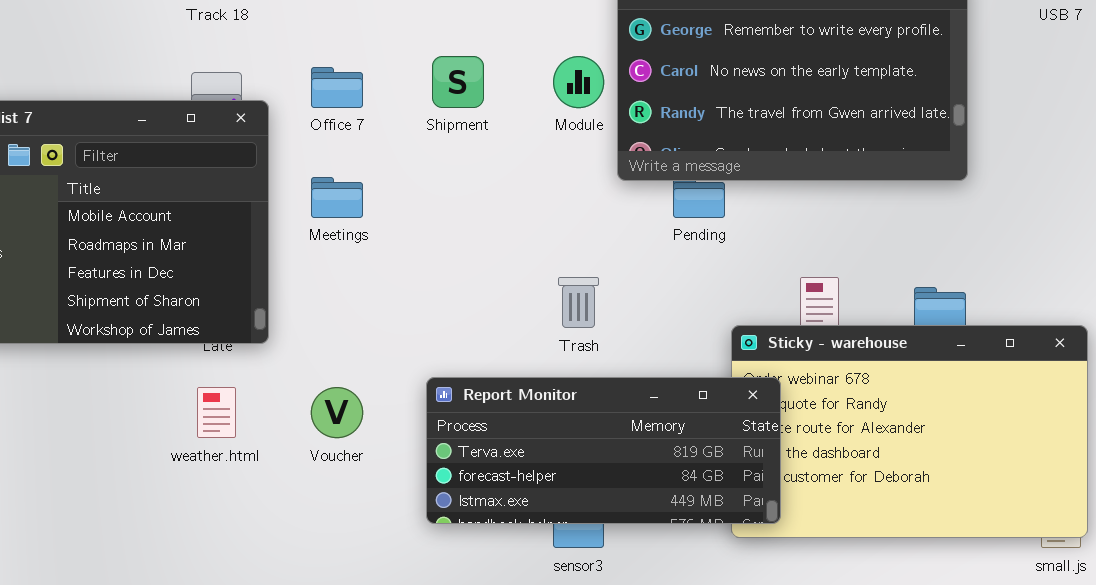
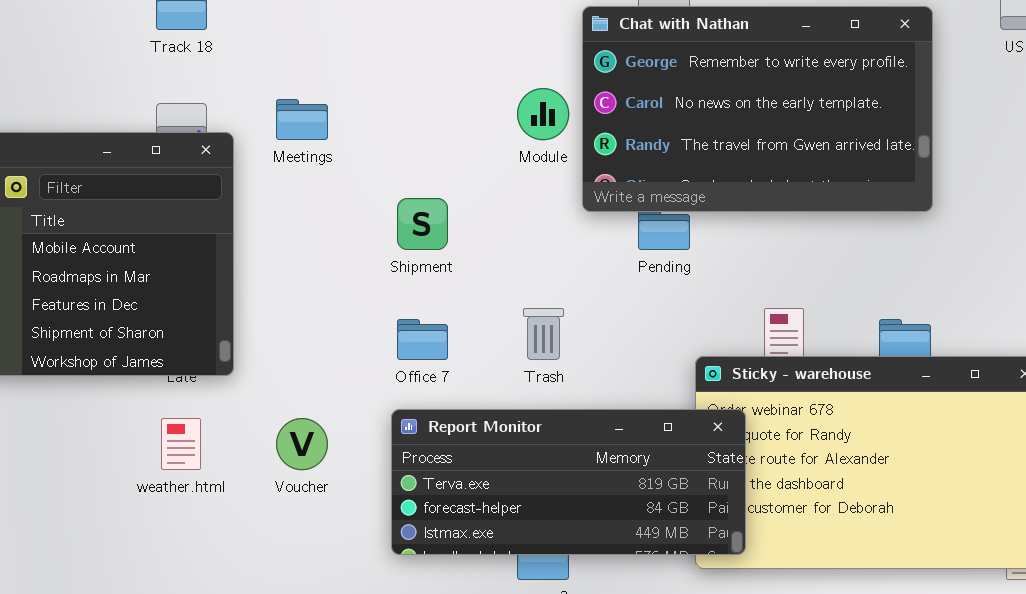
Shipment: [432,56,484,108] -> [397,198,448,250], moved
Office 7: [311,67,363,108] -> [397,319,448,360], moved
Meetings: [311,177,363,218] -> [276,99,328,140], moved

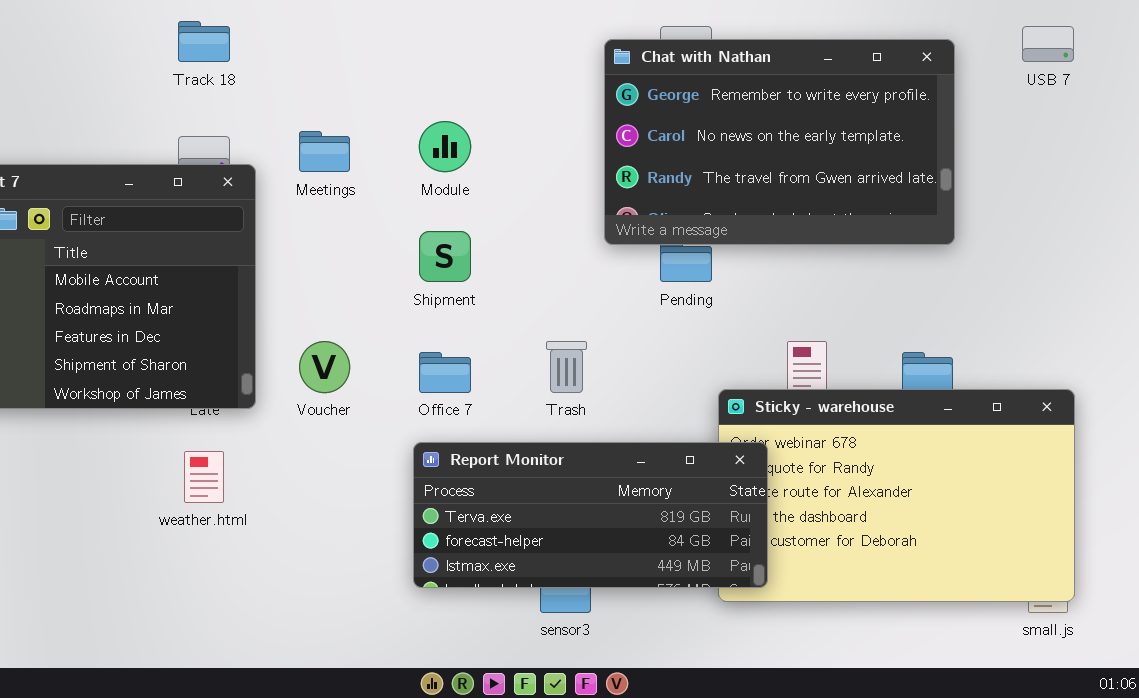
Module: [517,88,569,140] -> [419,121,471,172], moved
Voucher: [276,418,328,470] -> [299,341,350,393], moved

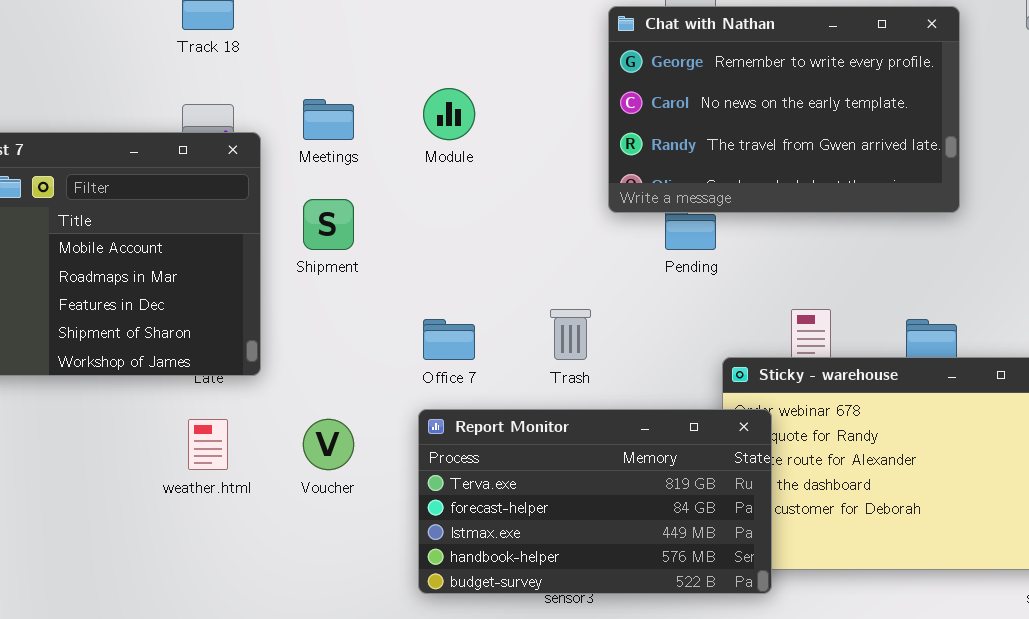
Shipment: [419,231,471,282] -> [303,199,354,250], moved
Voucher: [299,341,350,393] -> [303,419,354,470], moved
Report Monitor: [413,442,768,588] -> [418,409,772,594], resized

